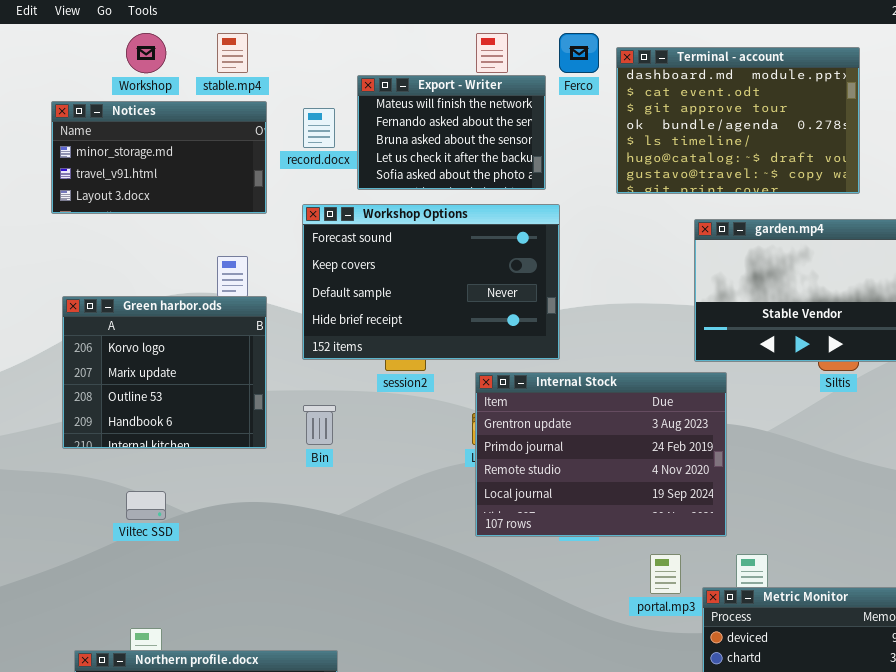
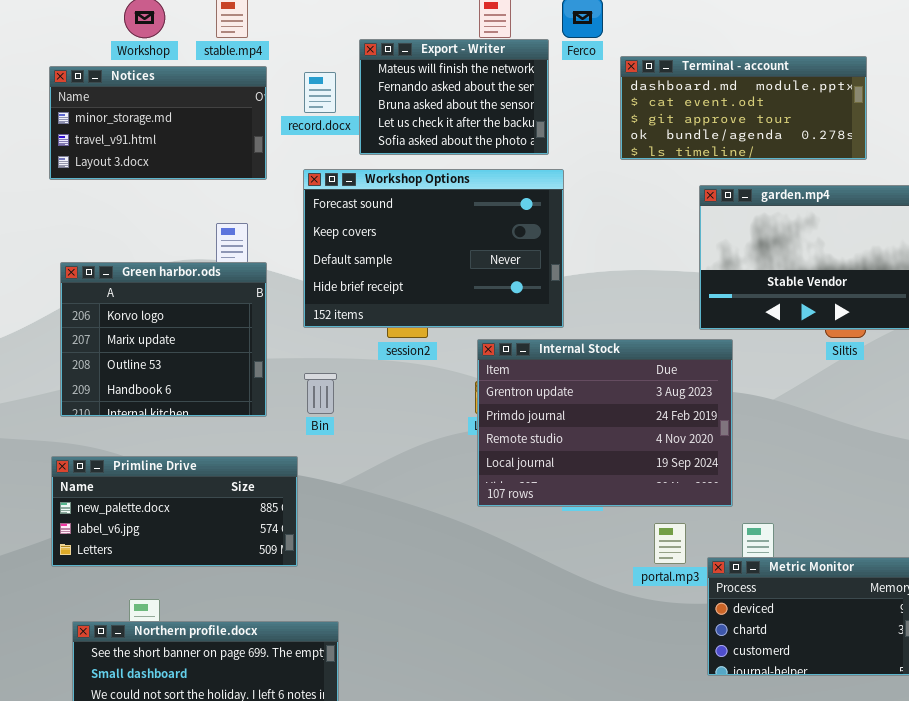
Terminal - account: [616,47,860,194] -> [620,56,867,160], resized
Primline Drive: none -> [51,456,298,567], opened

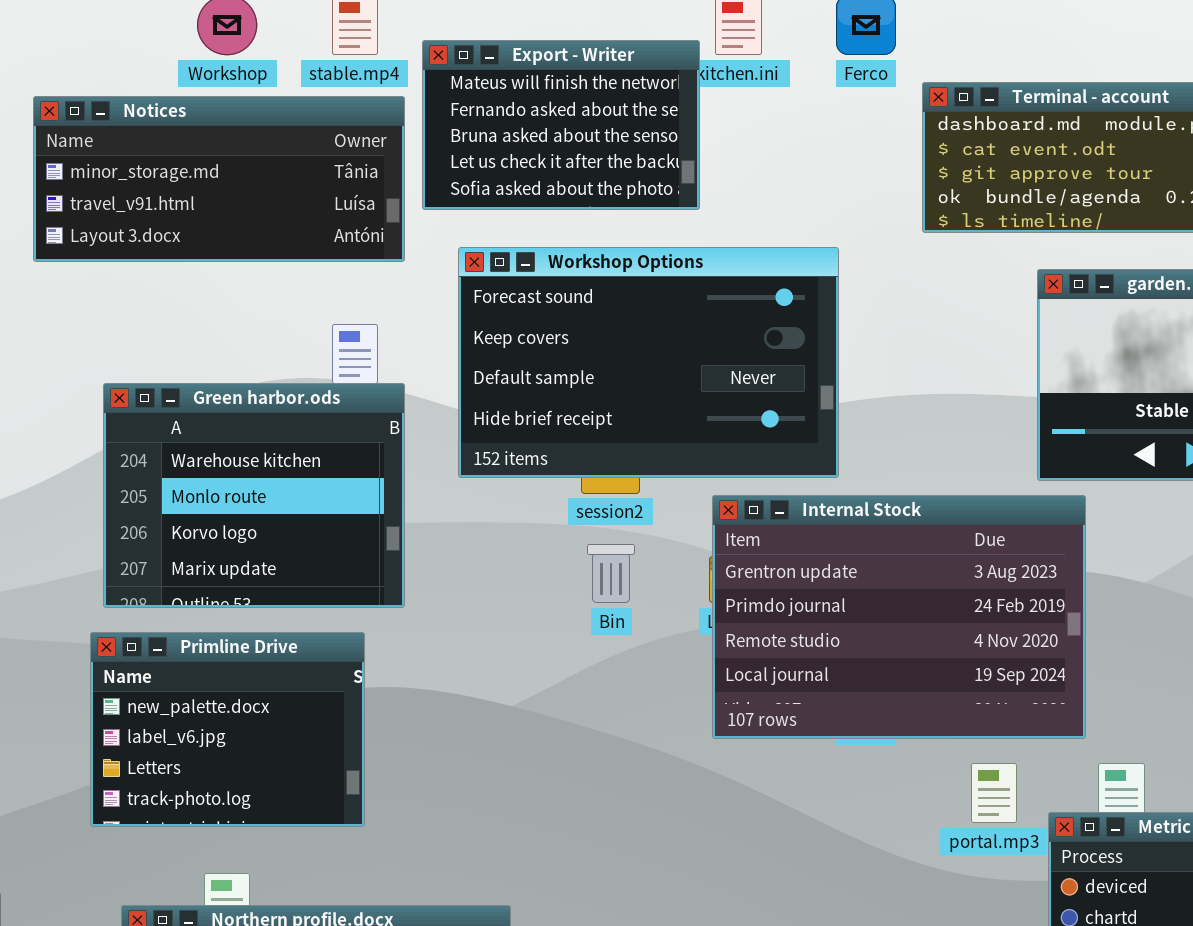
Export - Writer: [359,39,549,155] -> [422,40,700,210], moved
Notices: [49,66,267,180] -> [33,96,405,262], resized
Green harbor.ods: [60,262,267,417] -> [103,383,405,608], scrolled up 2 rows
Bin: [304,373,337,414] -> [587,544,635,603], moved
Primline Drive: [51,456,298,567] -> [90,632,365,827], resized

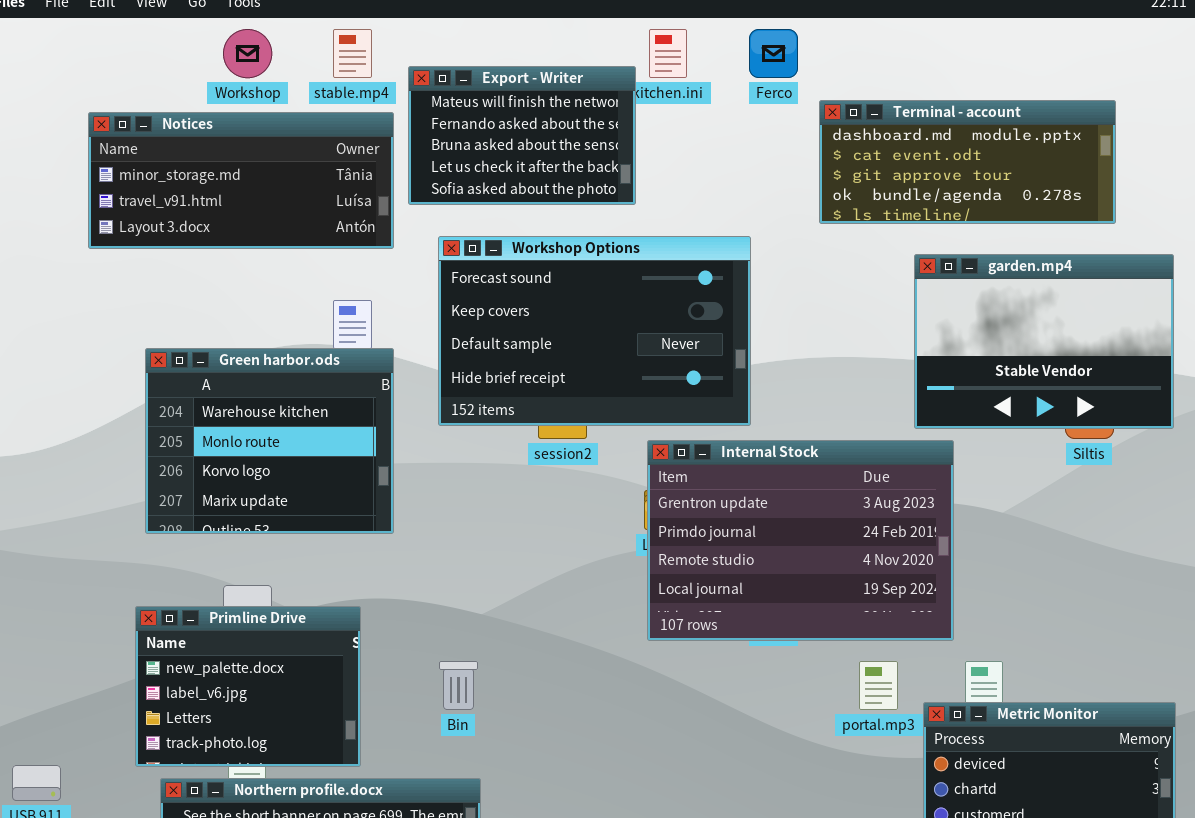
Bin: [587,544,635,603] -> [439,661,478,710], moved
Primline Drive: [90,632,365,827] -> [135,606,361,767], moved

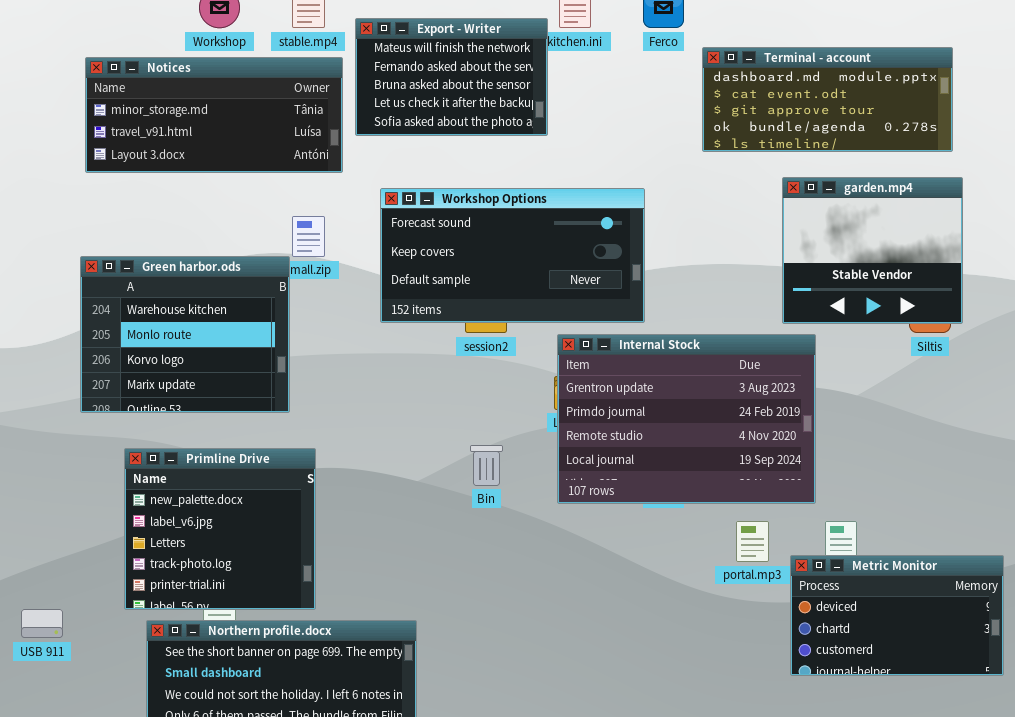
Workshop Options: [438,236,751,426] -> [380,188,645,323], resized
garden.mp4: [914,254,1174,429] -> [782,177,963,324], resized
Green harbor.ods: [145,348,394,534] -> [80,256,290,413], moved
Primline Drive: [135,606,361,767] -> [124,448,316,610], resized
Bin: [439,661,478,710] -> [470,445,503,486], moved

